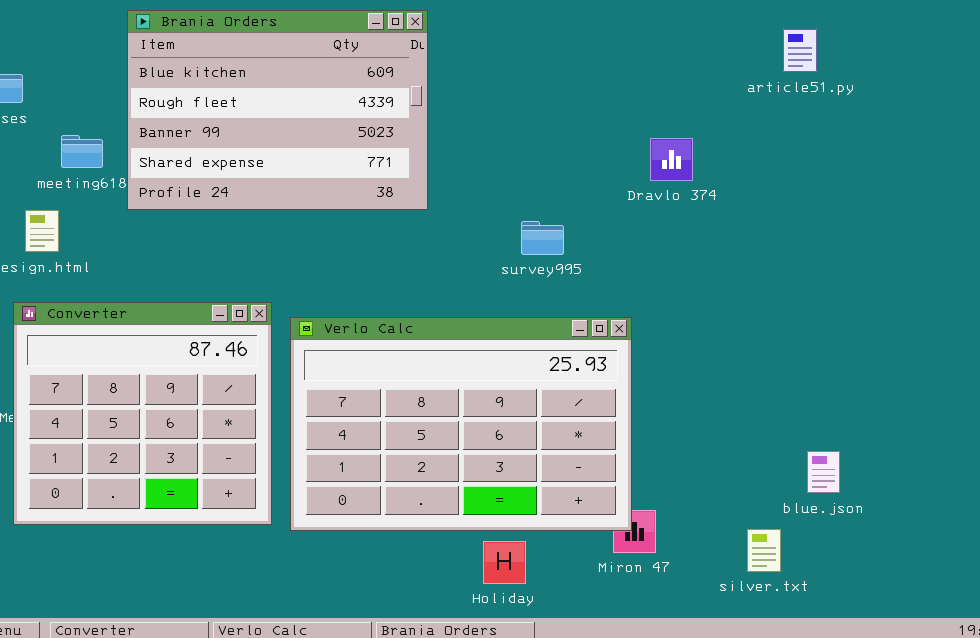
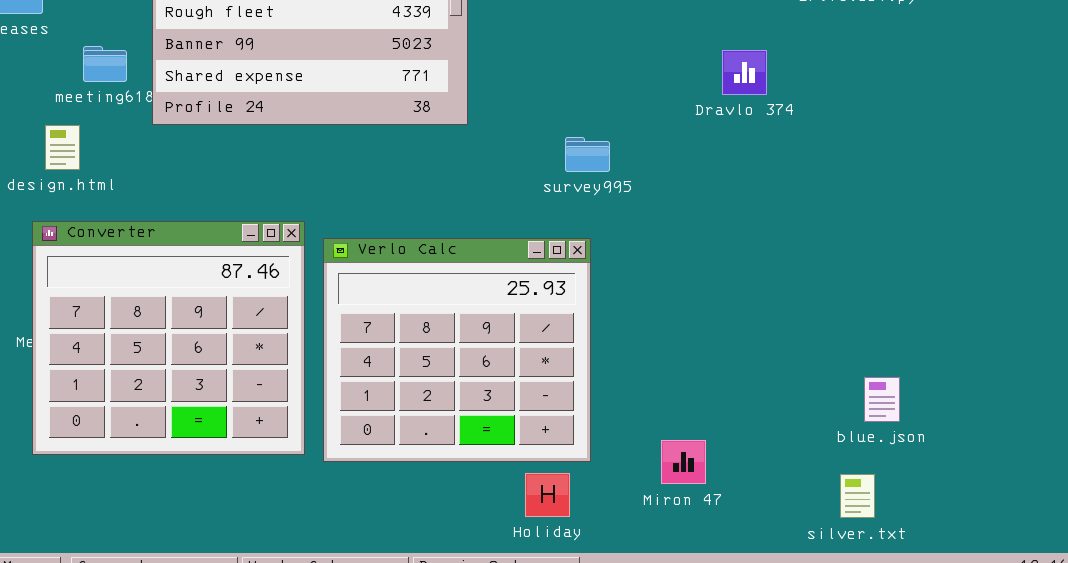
Dravlo 374: [650,138,693,181] -> [722,50,767,95], moved
Verlo Calc: [290,317,632,531] -> [323,238,591,462], resized
silver.txt: [747,529,781,572] -> [840,474,875,518], moved

